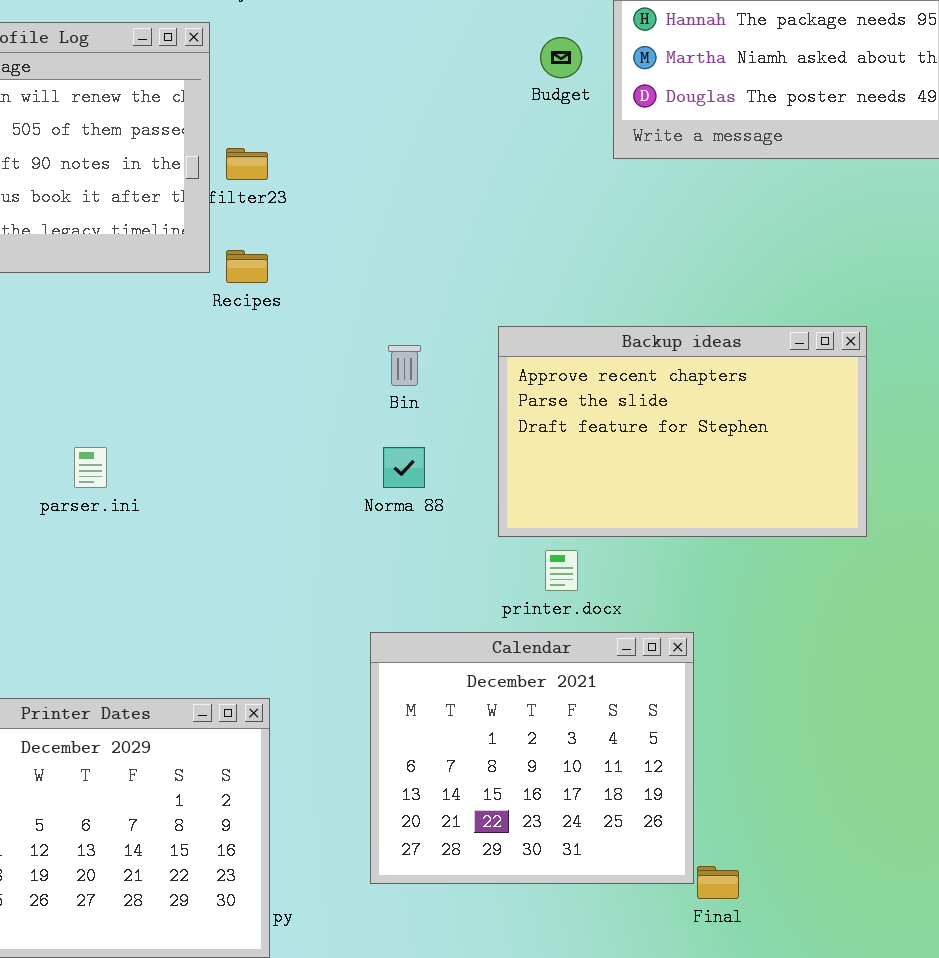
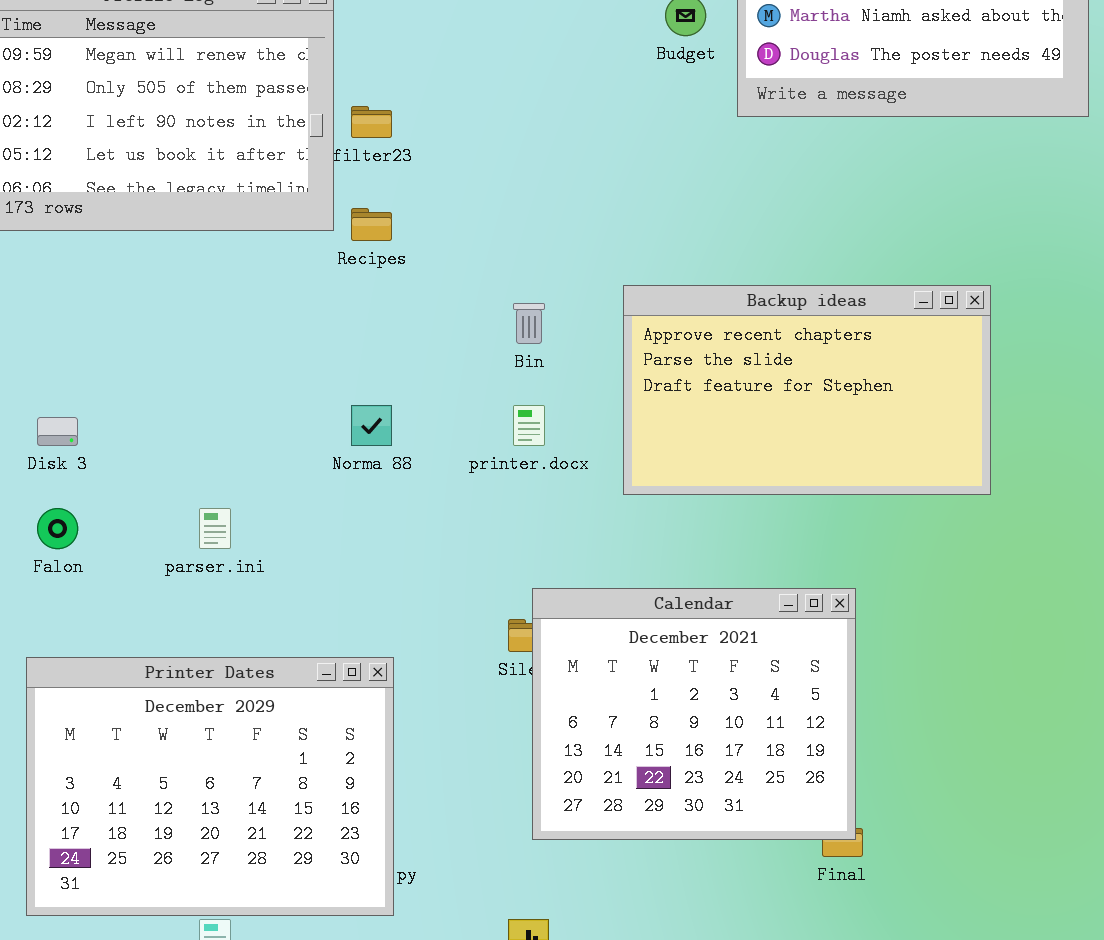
parser.ini: [74,447,107,488] -> [199,508,231,549], moved
Norma 88: [383,447,425,488] -> [351,405,392,446], moved
printer.docx: [545,550,578,591] -> [513,405,545,446], moved
Calendar: [370,632,694,884] -> [532,588,856,840], moved

